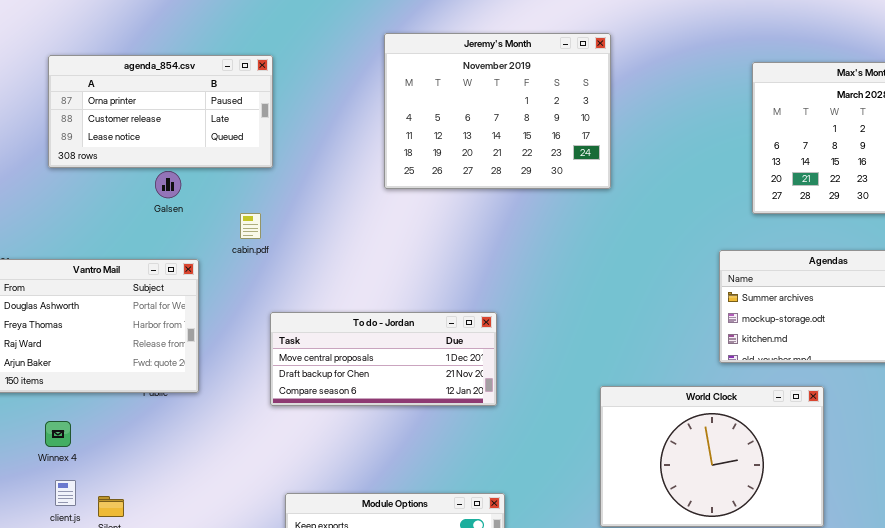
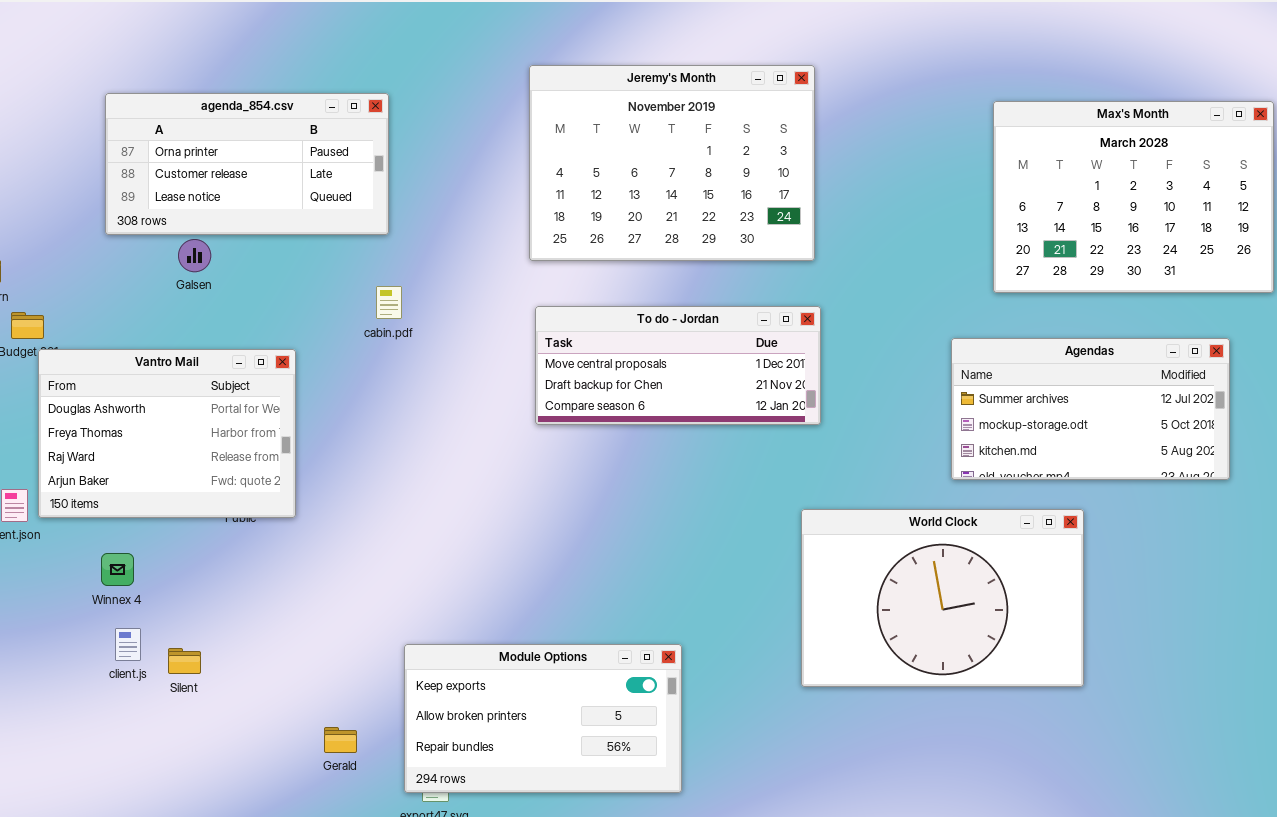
Galsen: [155,171,181,198] -> [178,239,211,272], moved
cabin.pdf: [240,213,261,239] -> [376,286,402,319], moved
To do - Jordan: [270,312,497,406] -> [535,306,821,425], moved

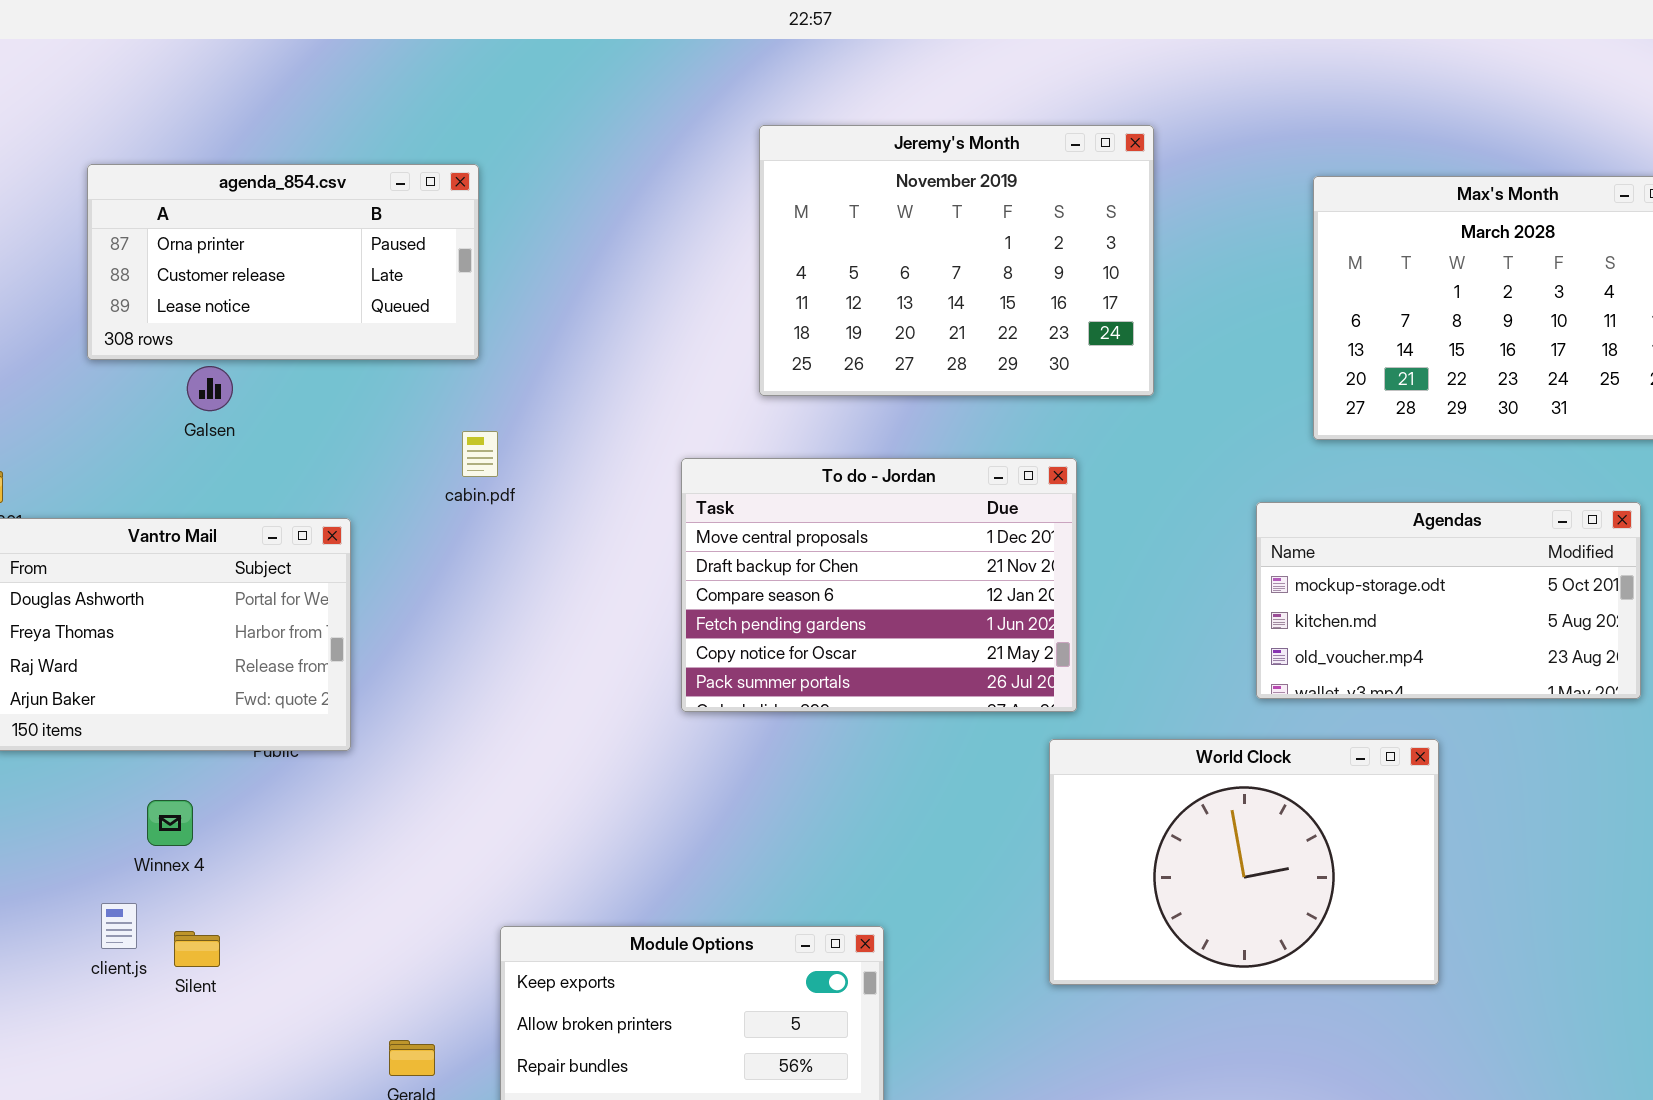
Jeremy's Month: [529,65,815,261] -> [759,125,1154,396], moved
To do - Jordan: [535,306,821,425] -> [681,458,1077,712], resized
Agendas: [951,338,1230,480] -> [1256,502,1641,699], scrolled down 1 row
Winnex 4: [101,553,134,586] -> [147,800,193,846], moved

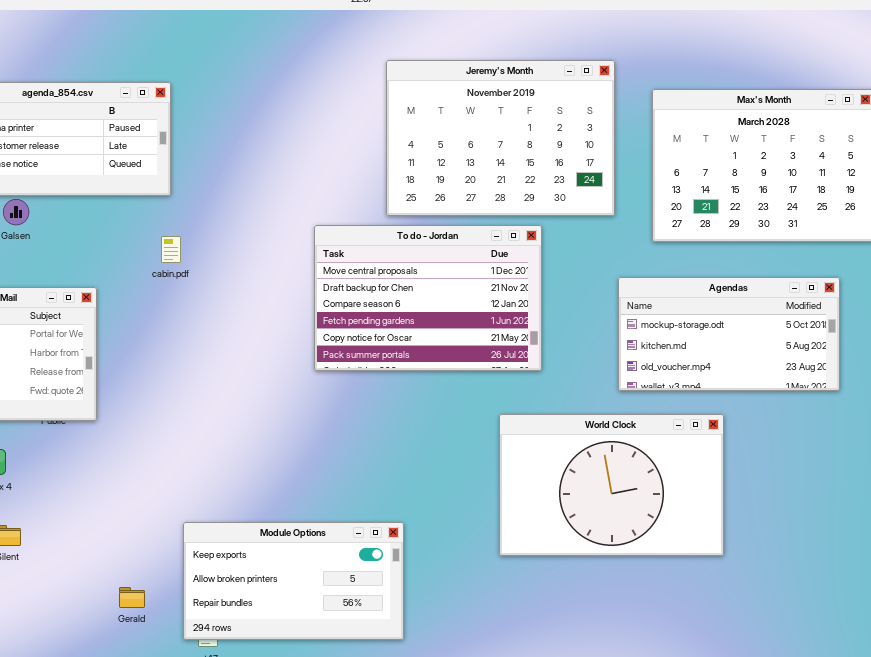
Jeremy's Month: [759,125,1154,396] -> [386,60,615,216], moved
To do - Jordan: [681,458,1077,712] -> [314,225,542,371], moved

